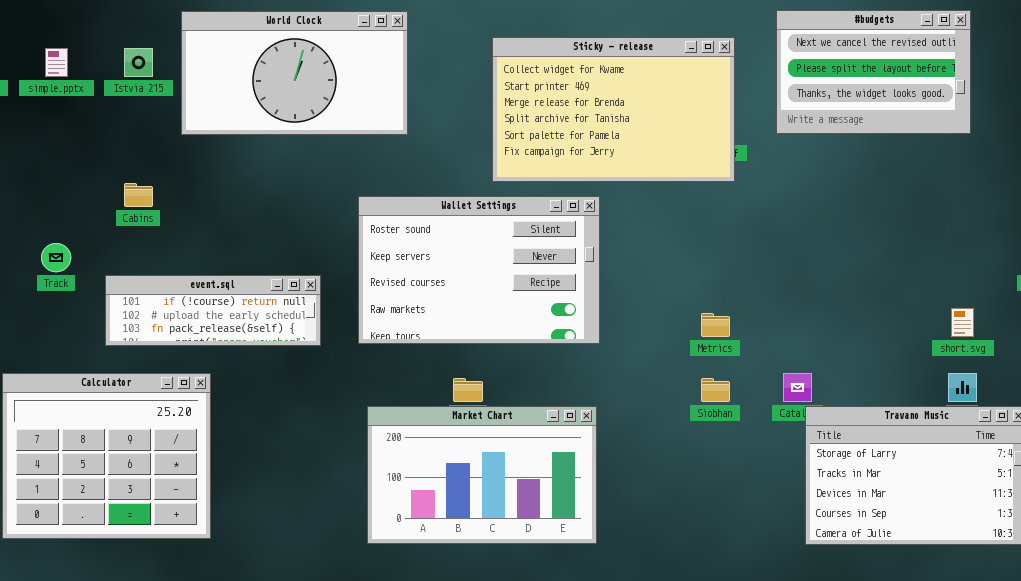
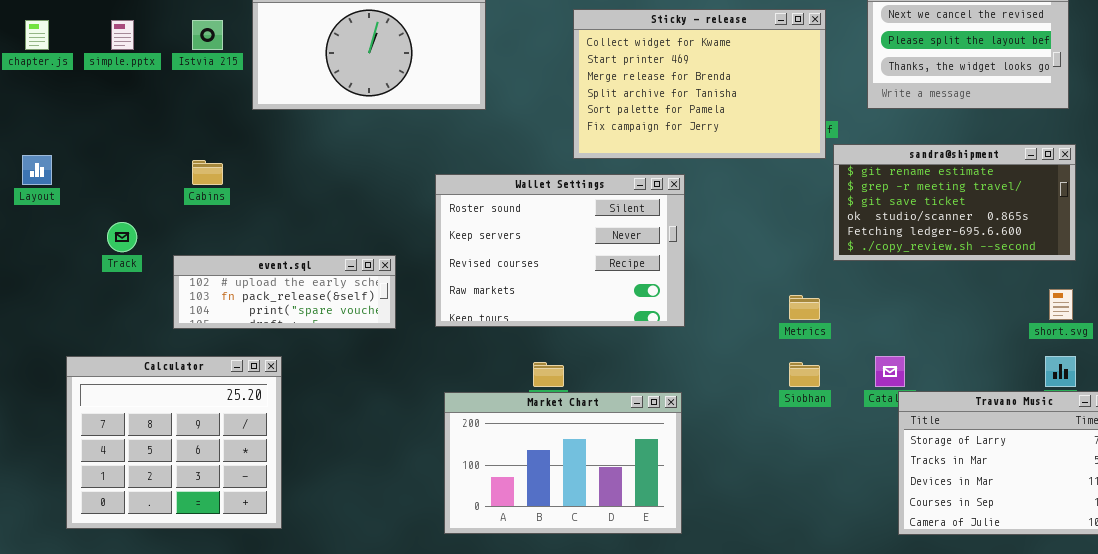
sandra@shipment: none -> [833,144,1076,261], opened
event.sql: [105,275,321,346] -> [173,255,396,329], scrolled down 1 row

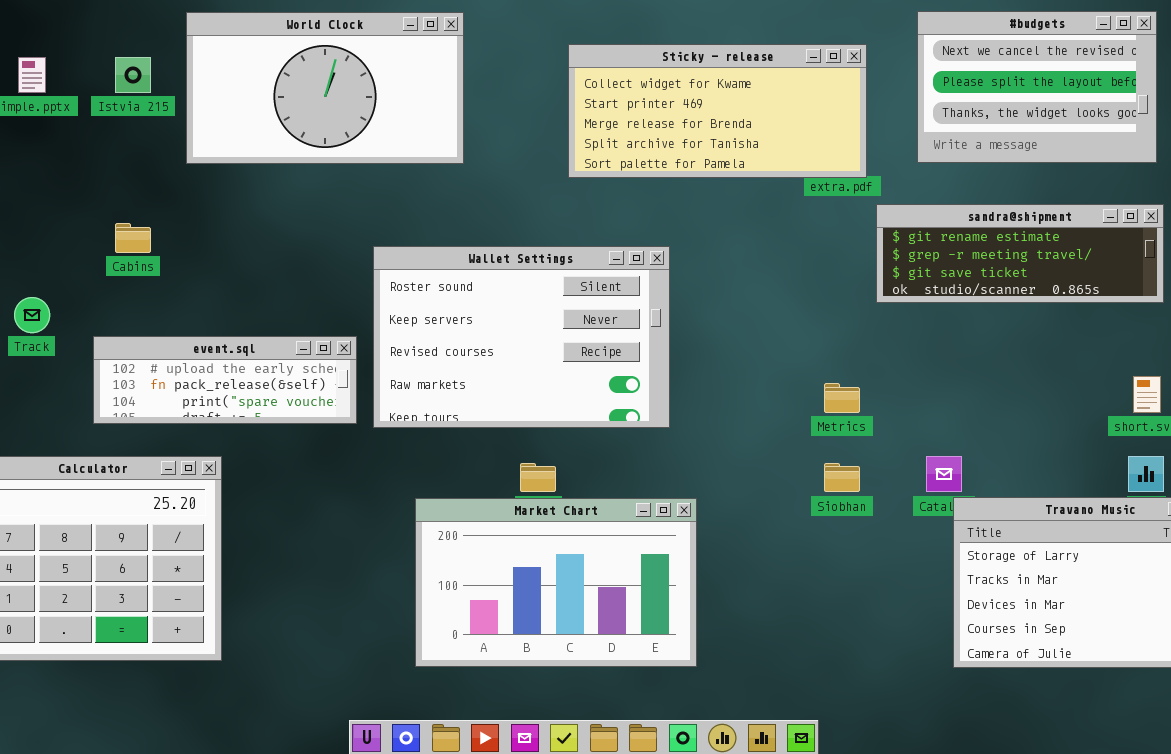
Sticky - release: [573,9,826,159] -> [568,44,867,178], resized
sandra@shipment: [833,144,1076,261] -> [876,204,1164,303], resized
Wallet Settings: [435,174,685,327] -> [373,246,670,428], moved

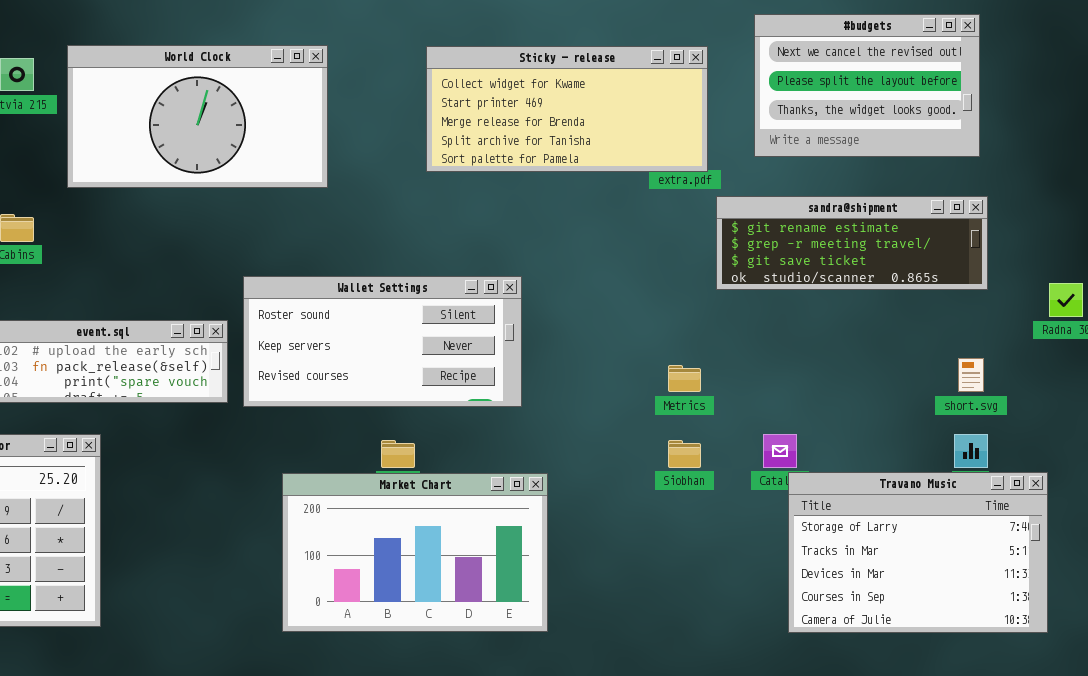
World Clock: [186,12,464,164] -> [67,45,328,188], moved
Wallet Settings: [373,246,670,428] -> [243,276,522,407], resized

